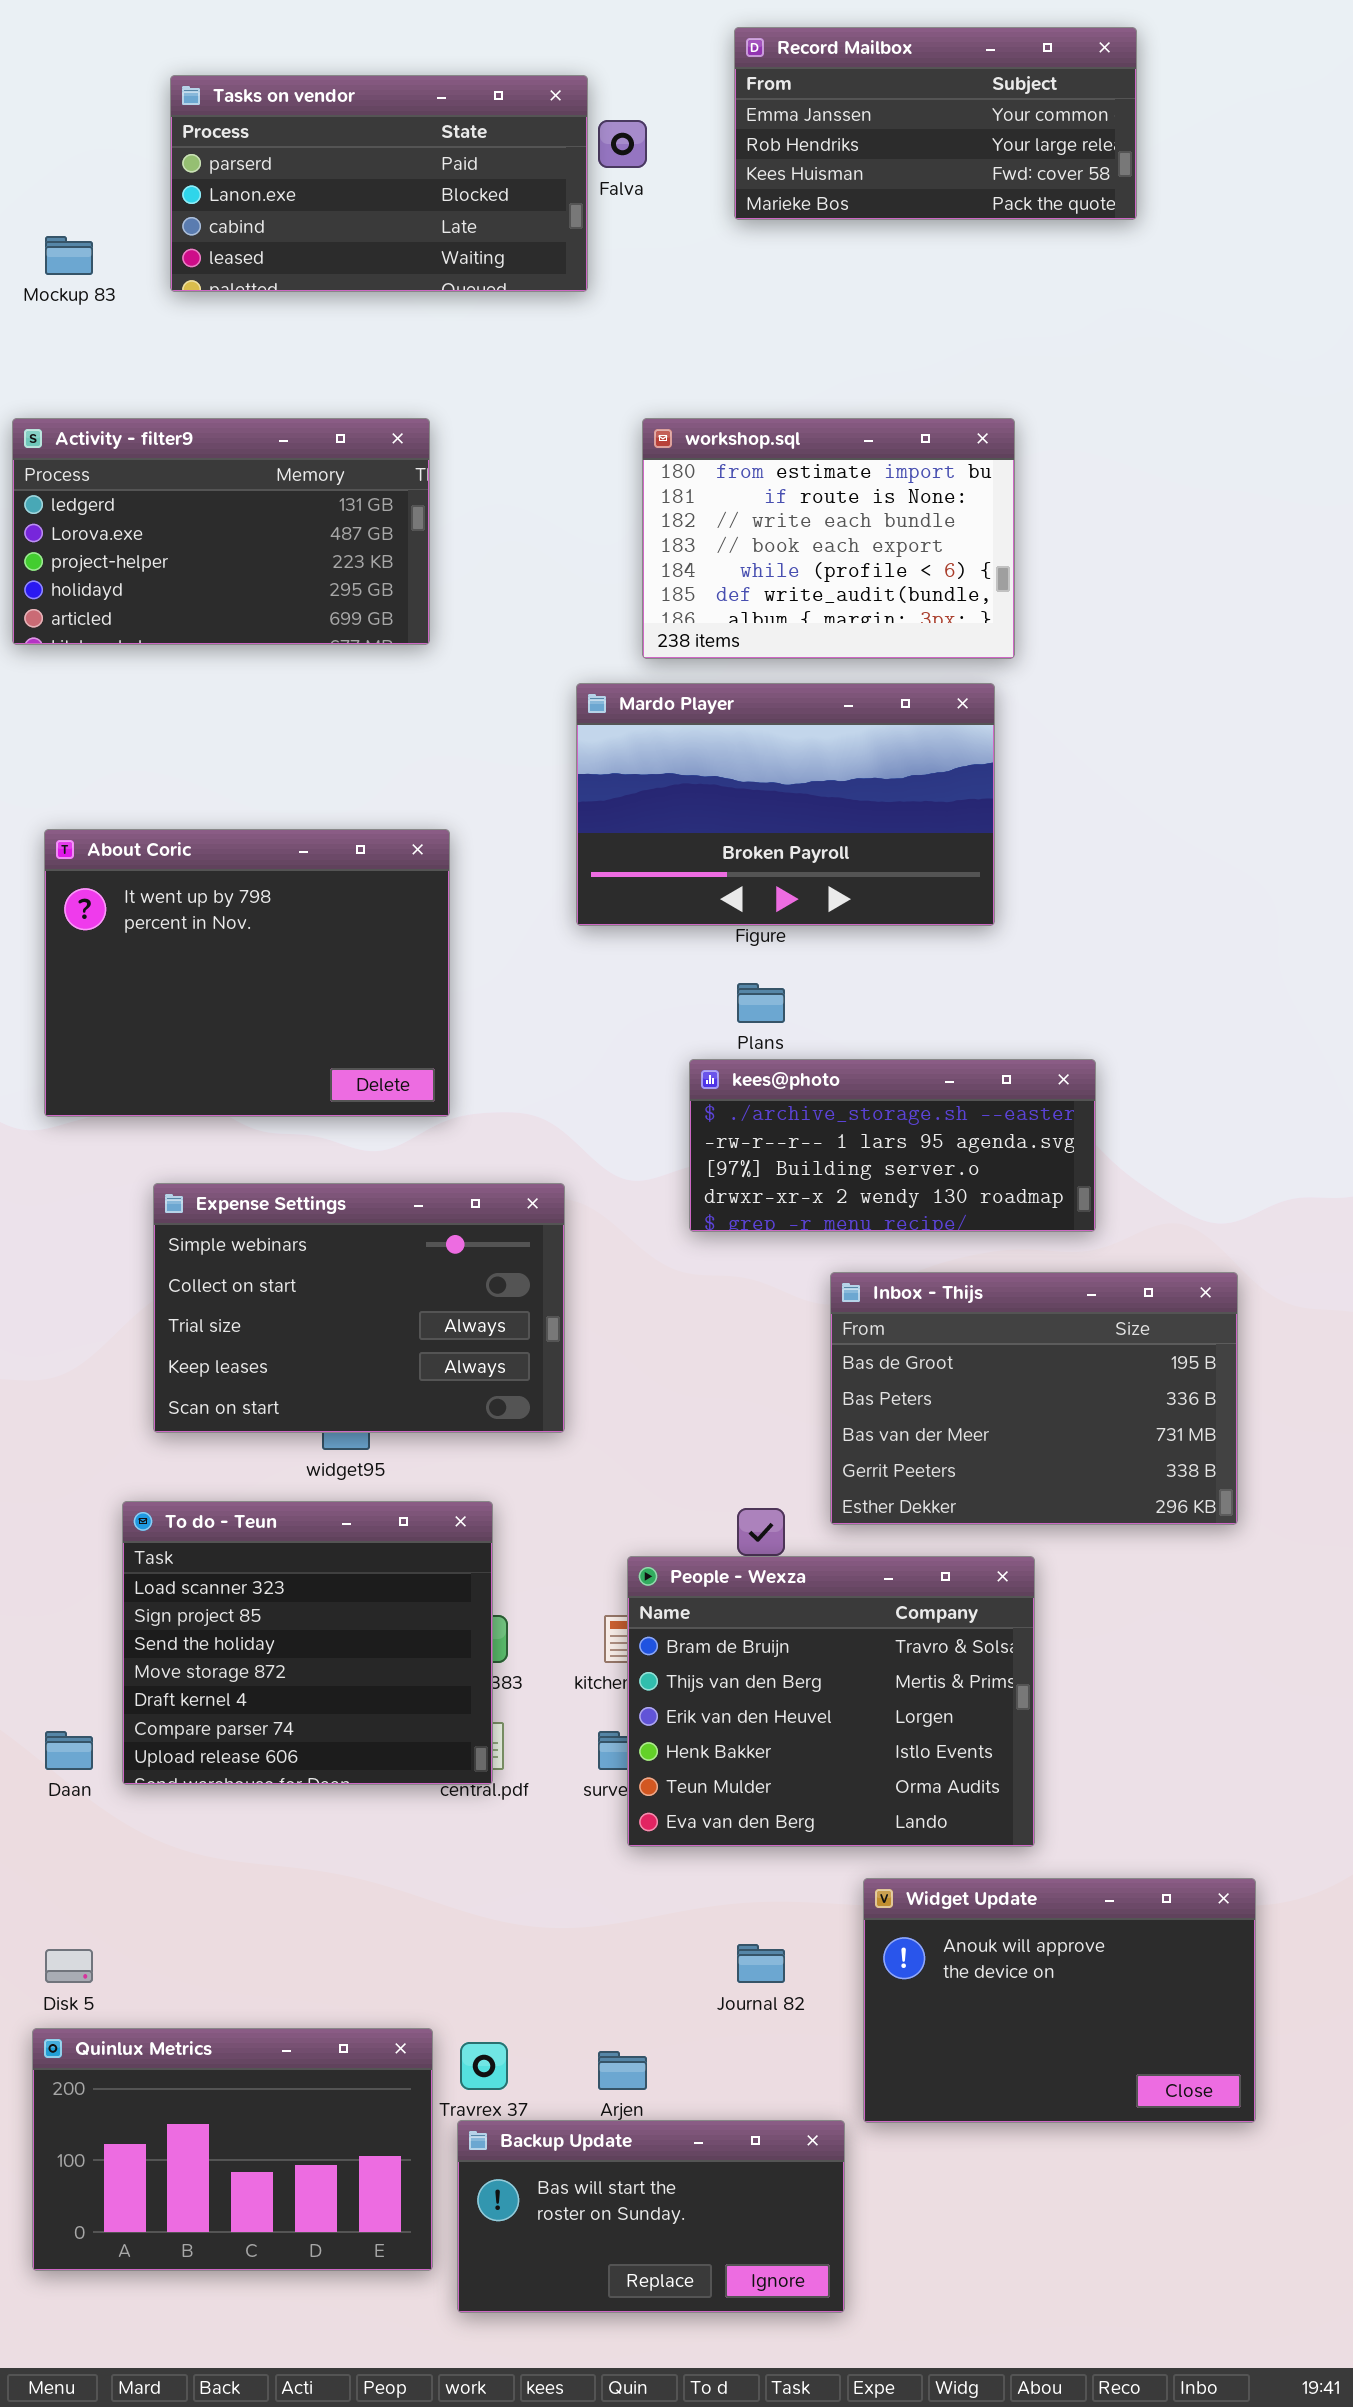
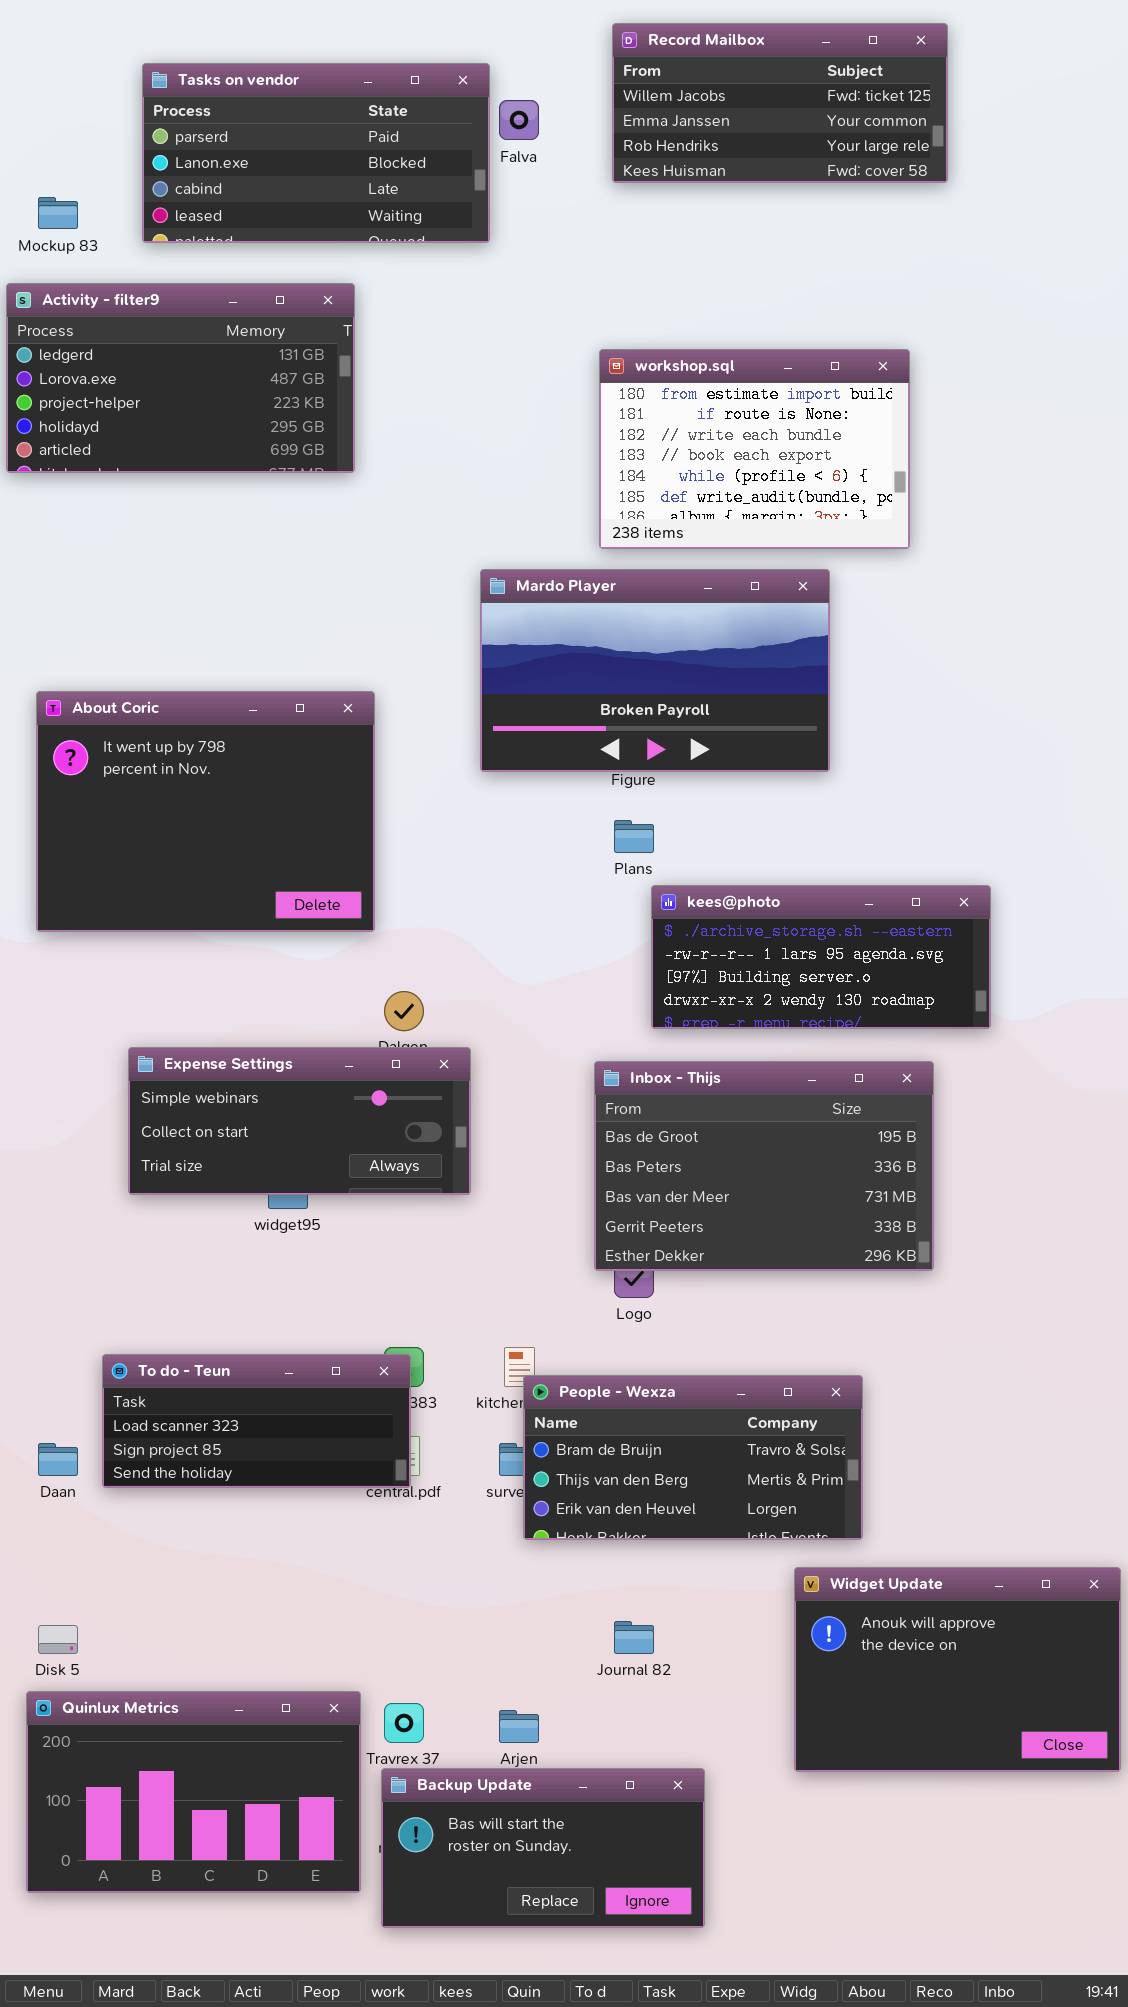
Record Mailbox: [734,27,1137,220] -> [612,23,948,183], scrolled up 1 row
Activity - filter9: [12,418,430,645] -> [6,283,355,473], moved
workshop.sql: [642,418,1015,659] -> [599,349,910,549], moved
kees@photo: [689,1059,1096,1232] -> [651,885,991,1029], moved
Expense Settings: [153,1183,565,1433] -> [128,1047,471,1195], resized
Inbox - Thijs: [830,1272,1238,1525] -> [594,1061,934,1271], moved
To do - Teun: [122,1501,493,1785] -> [102,1354,411,1488], resized
People - Wexza: [627,1556,1035,1847] -> [523,1375,863,1540], resized
Widget Update: [863,1878,1256,2123] -> [794,1567,1121,1772], moved

